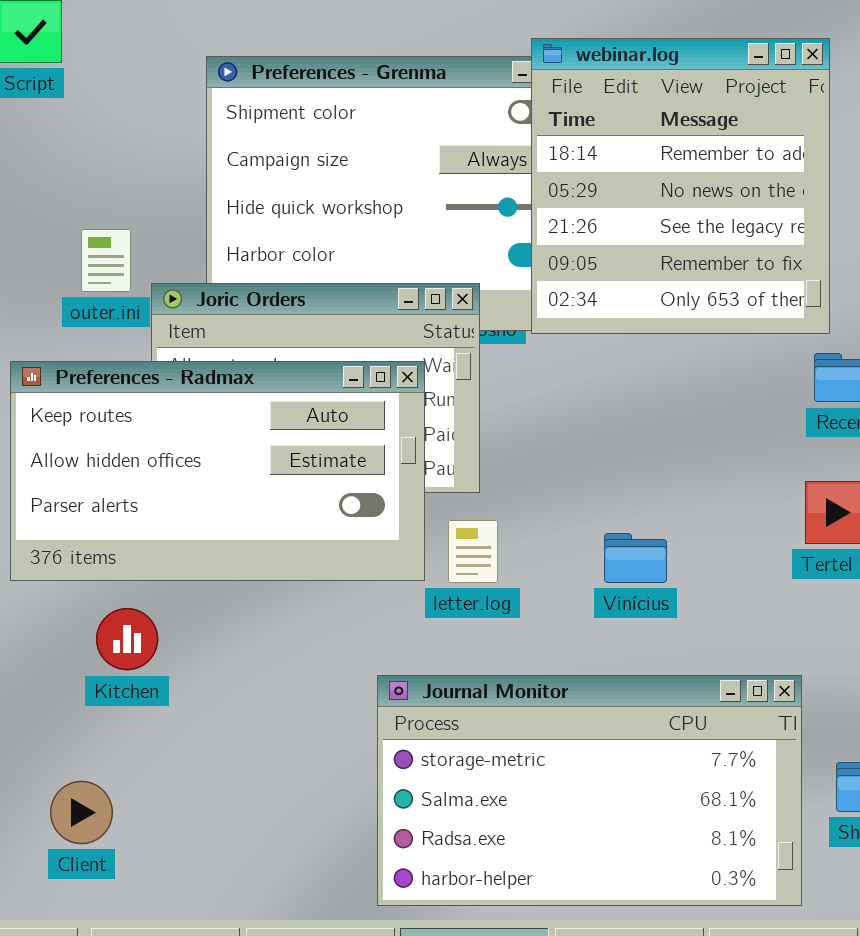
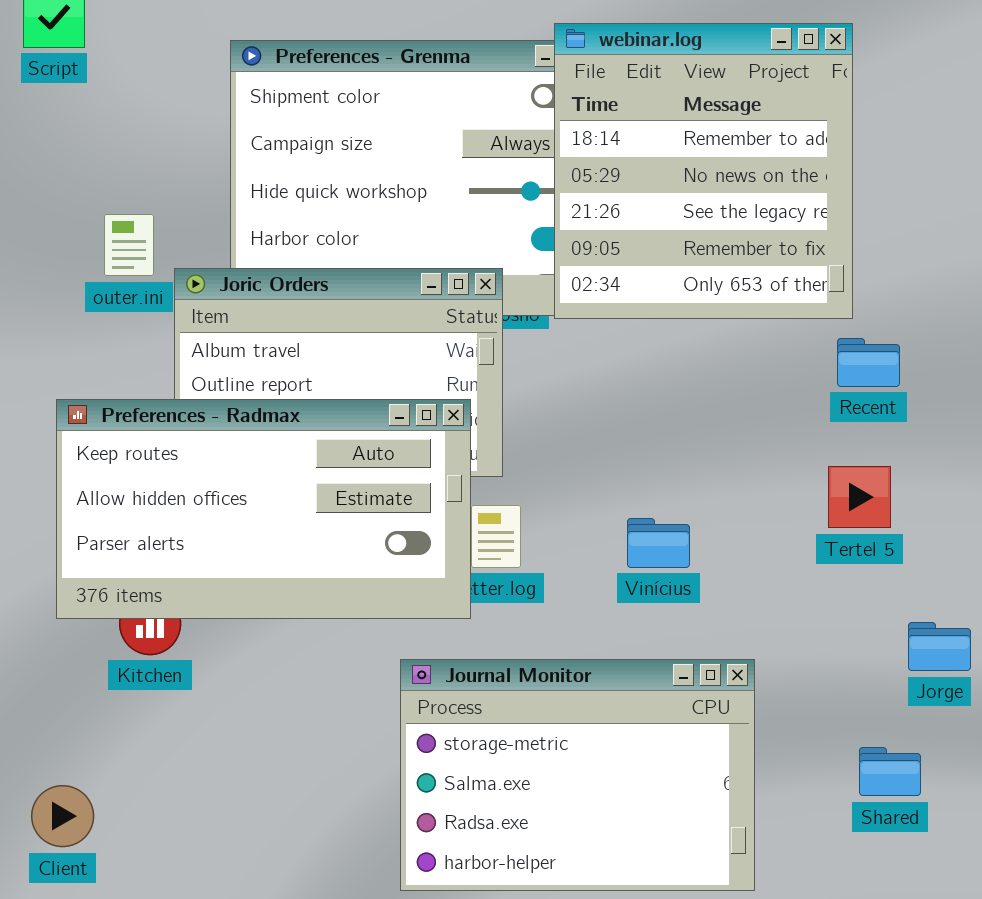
Preferences - Radmax: [10,361,425,581] -> [56,399,471,619], moved
Journal Monitor: [377,675,802,906] -> [400,659,755,891], resized
Client: [50,781,113,844] -> [31,785,94,847], moved

